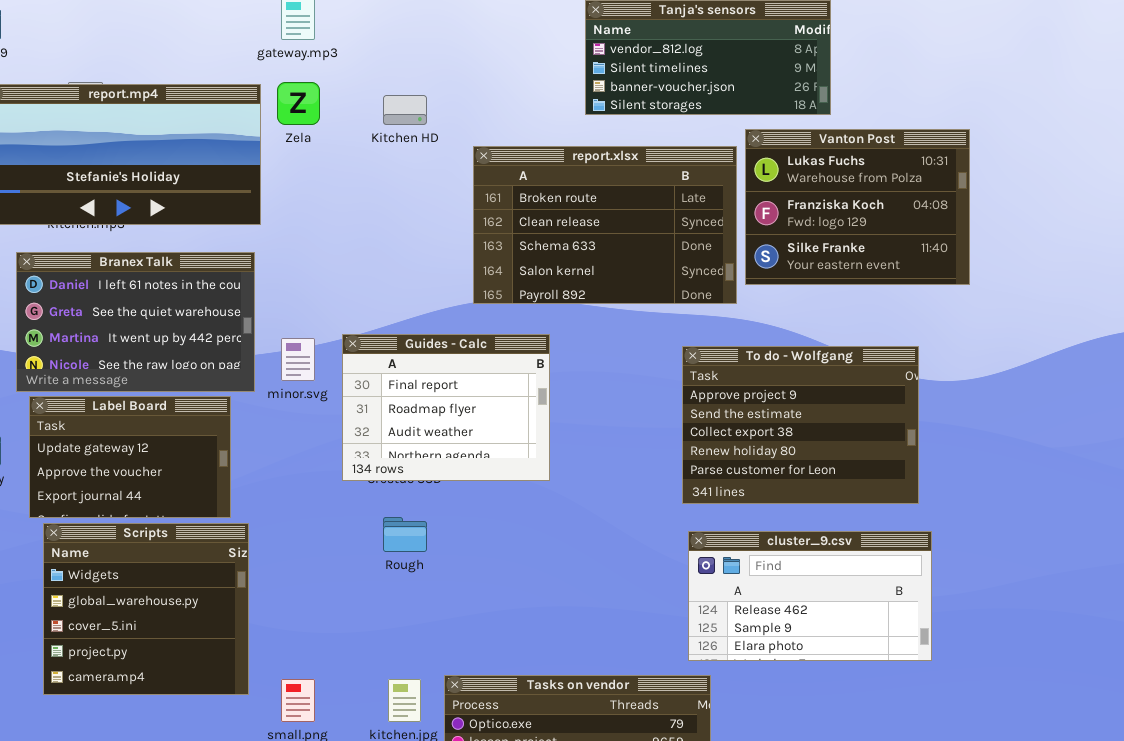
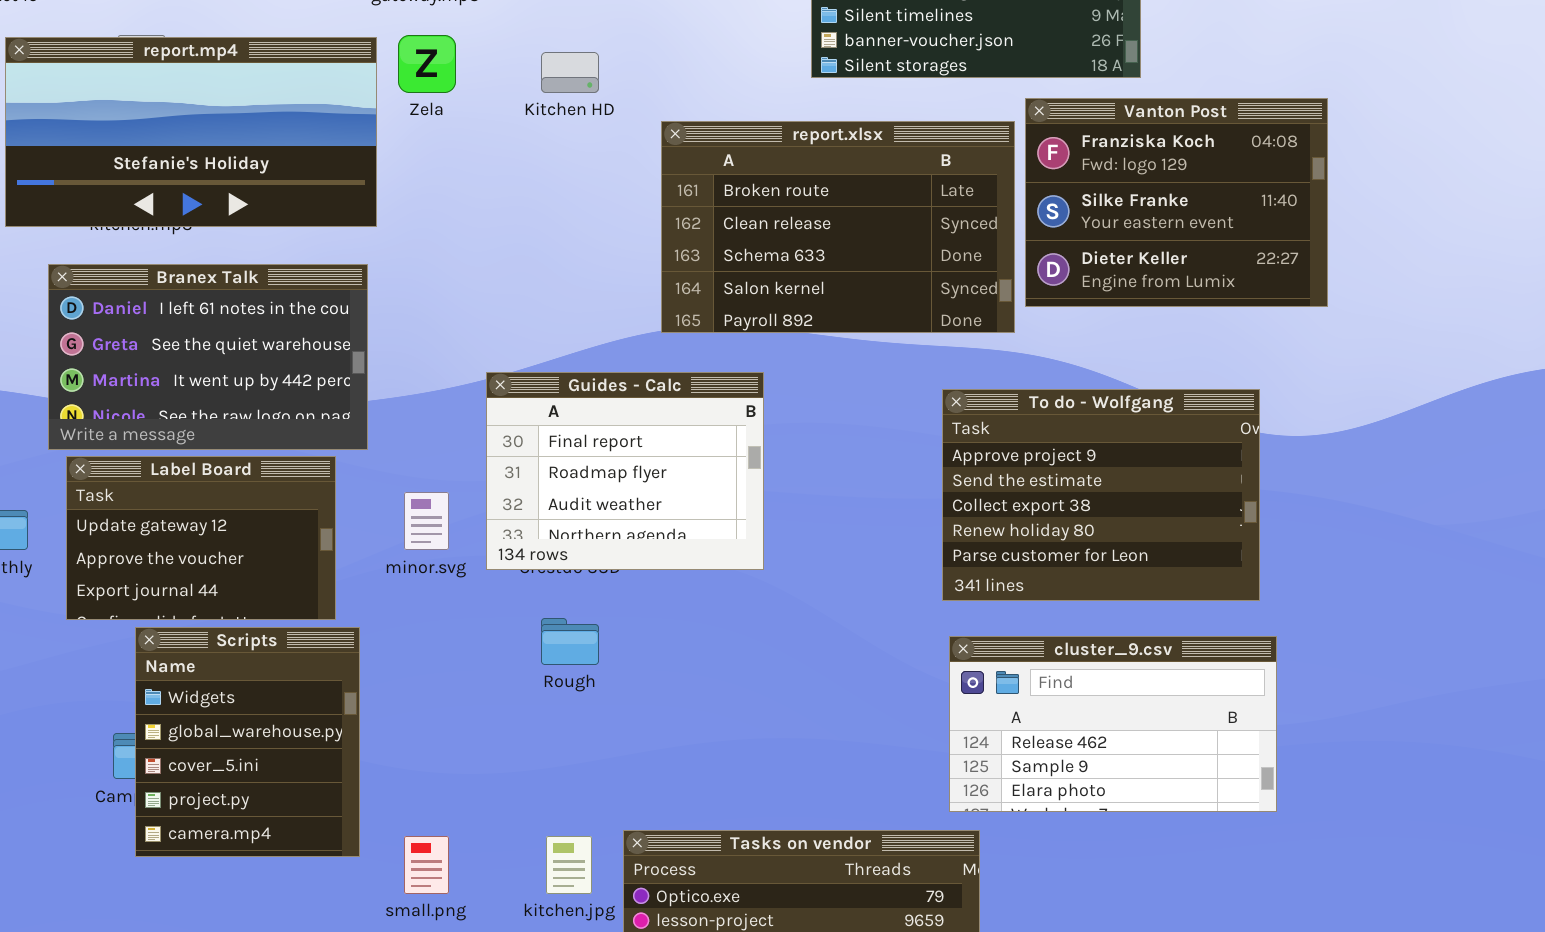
Vanton Post: [745,129,970,285] -> [1025,98,1328,307], scrolled down 1 row
minor.svg: [281,338,315,381] -> [404,492,449,550], moved
Scripts: [43,523,249,695] -> [135,627,360,857], resized

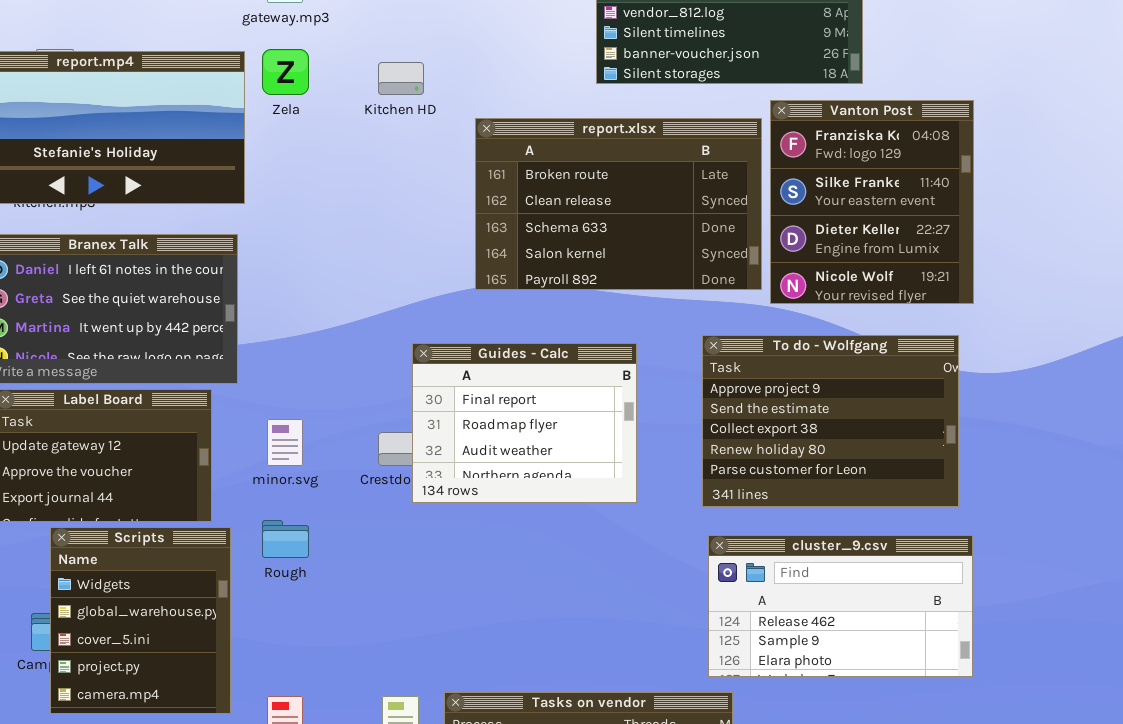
Vanton Post: [1025,98,1328,307] -> [770,100,974,304], resized
Guides - Calc: [486,372,764,570] -> [412,343,637,503], moved
Rough: [541,618,599,665] -> [262,520,309,558], moved

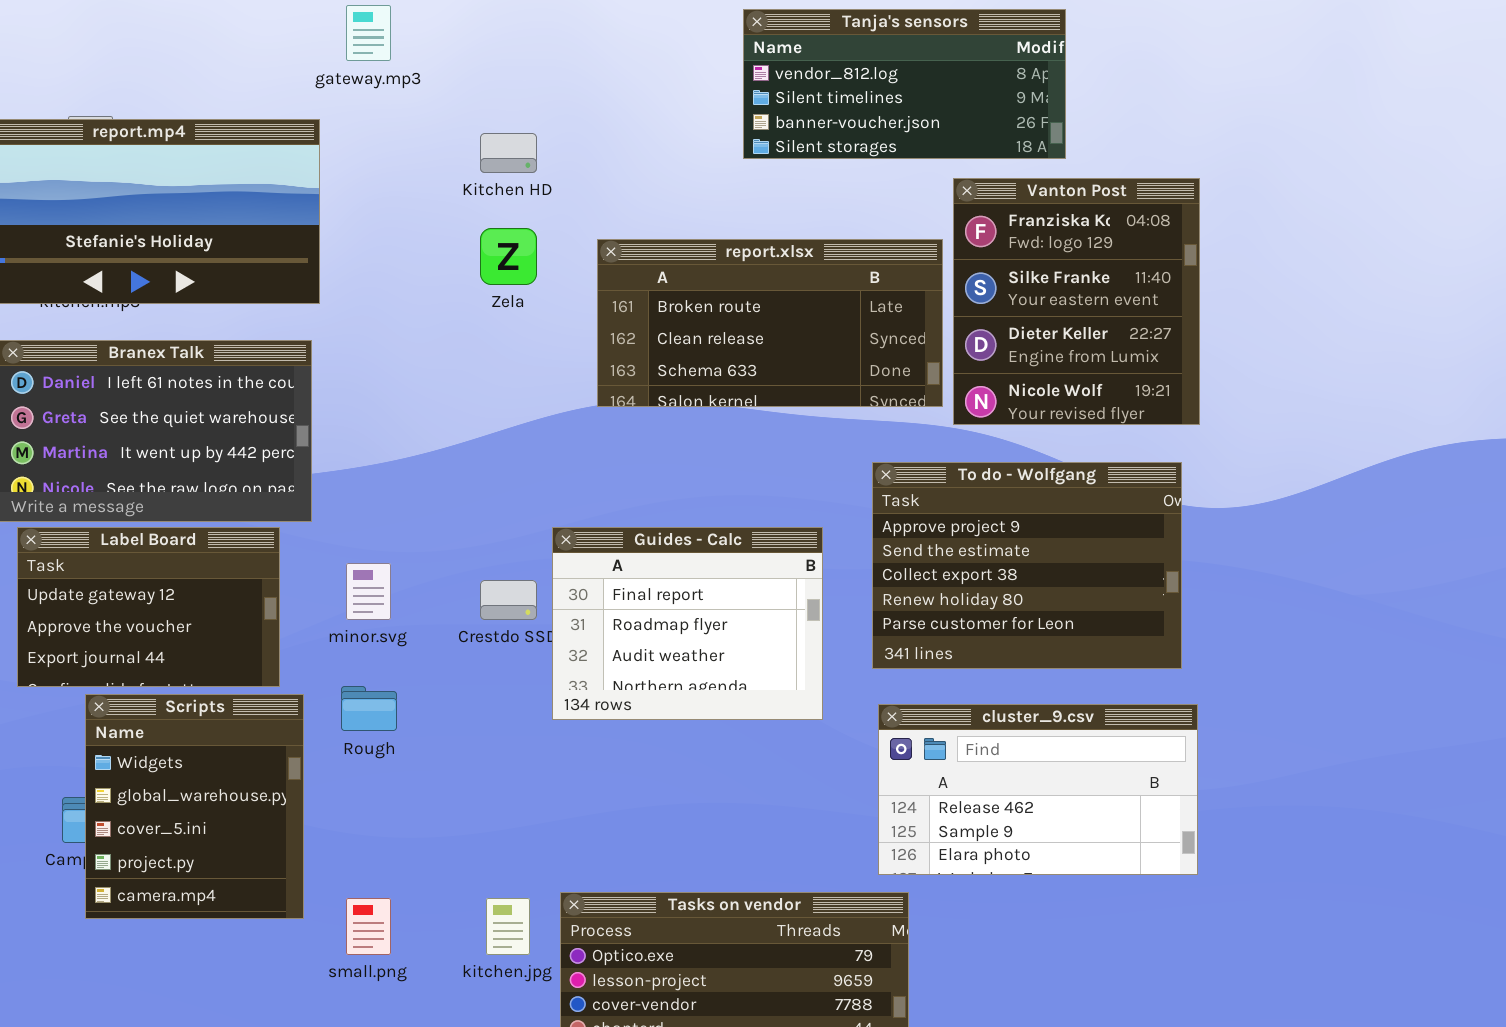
Zela: [262,49,309,95] -> [480,228,537,285], moved
report.xlsx: [475,118,762,290] -> [597,239,943,407], resized
Guides - Calc: [412,343,637,503] -> [552,527,823,720], moved

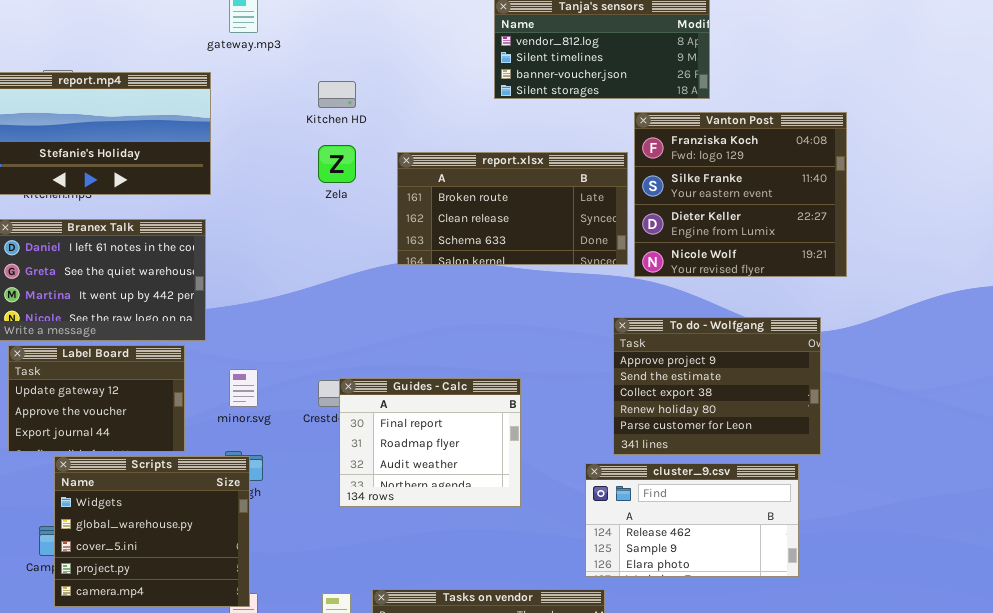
Vanton Post: [953,178,1200,425] -> [634,112,847,277], resized
To do - Wolfgang: [872,462,1182,669] -> [613,317,821,455], moved
Guides - Calc: [552,527,823,720] -> [339,378,521,507], moved
Scripts: [85,694,304,919] -> [54,456,250,607], resized

